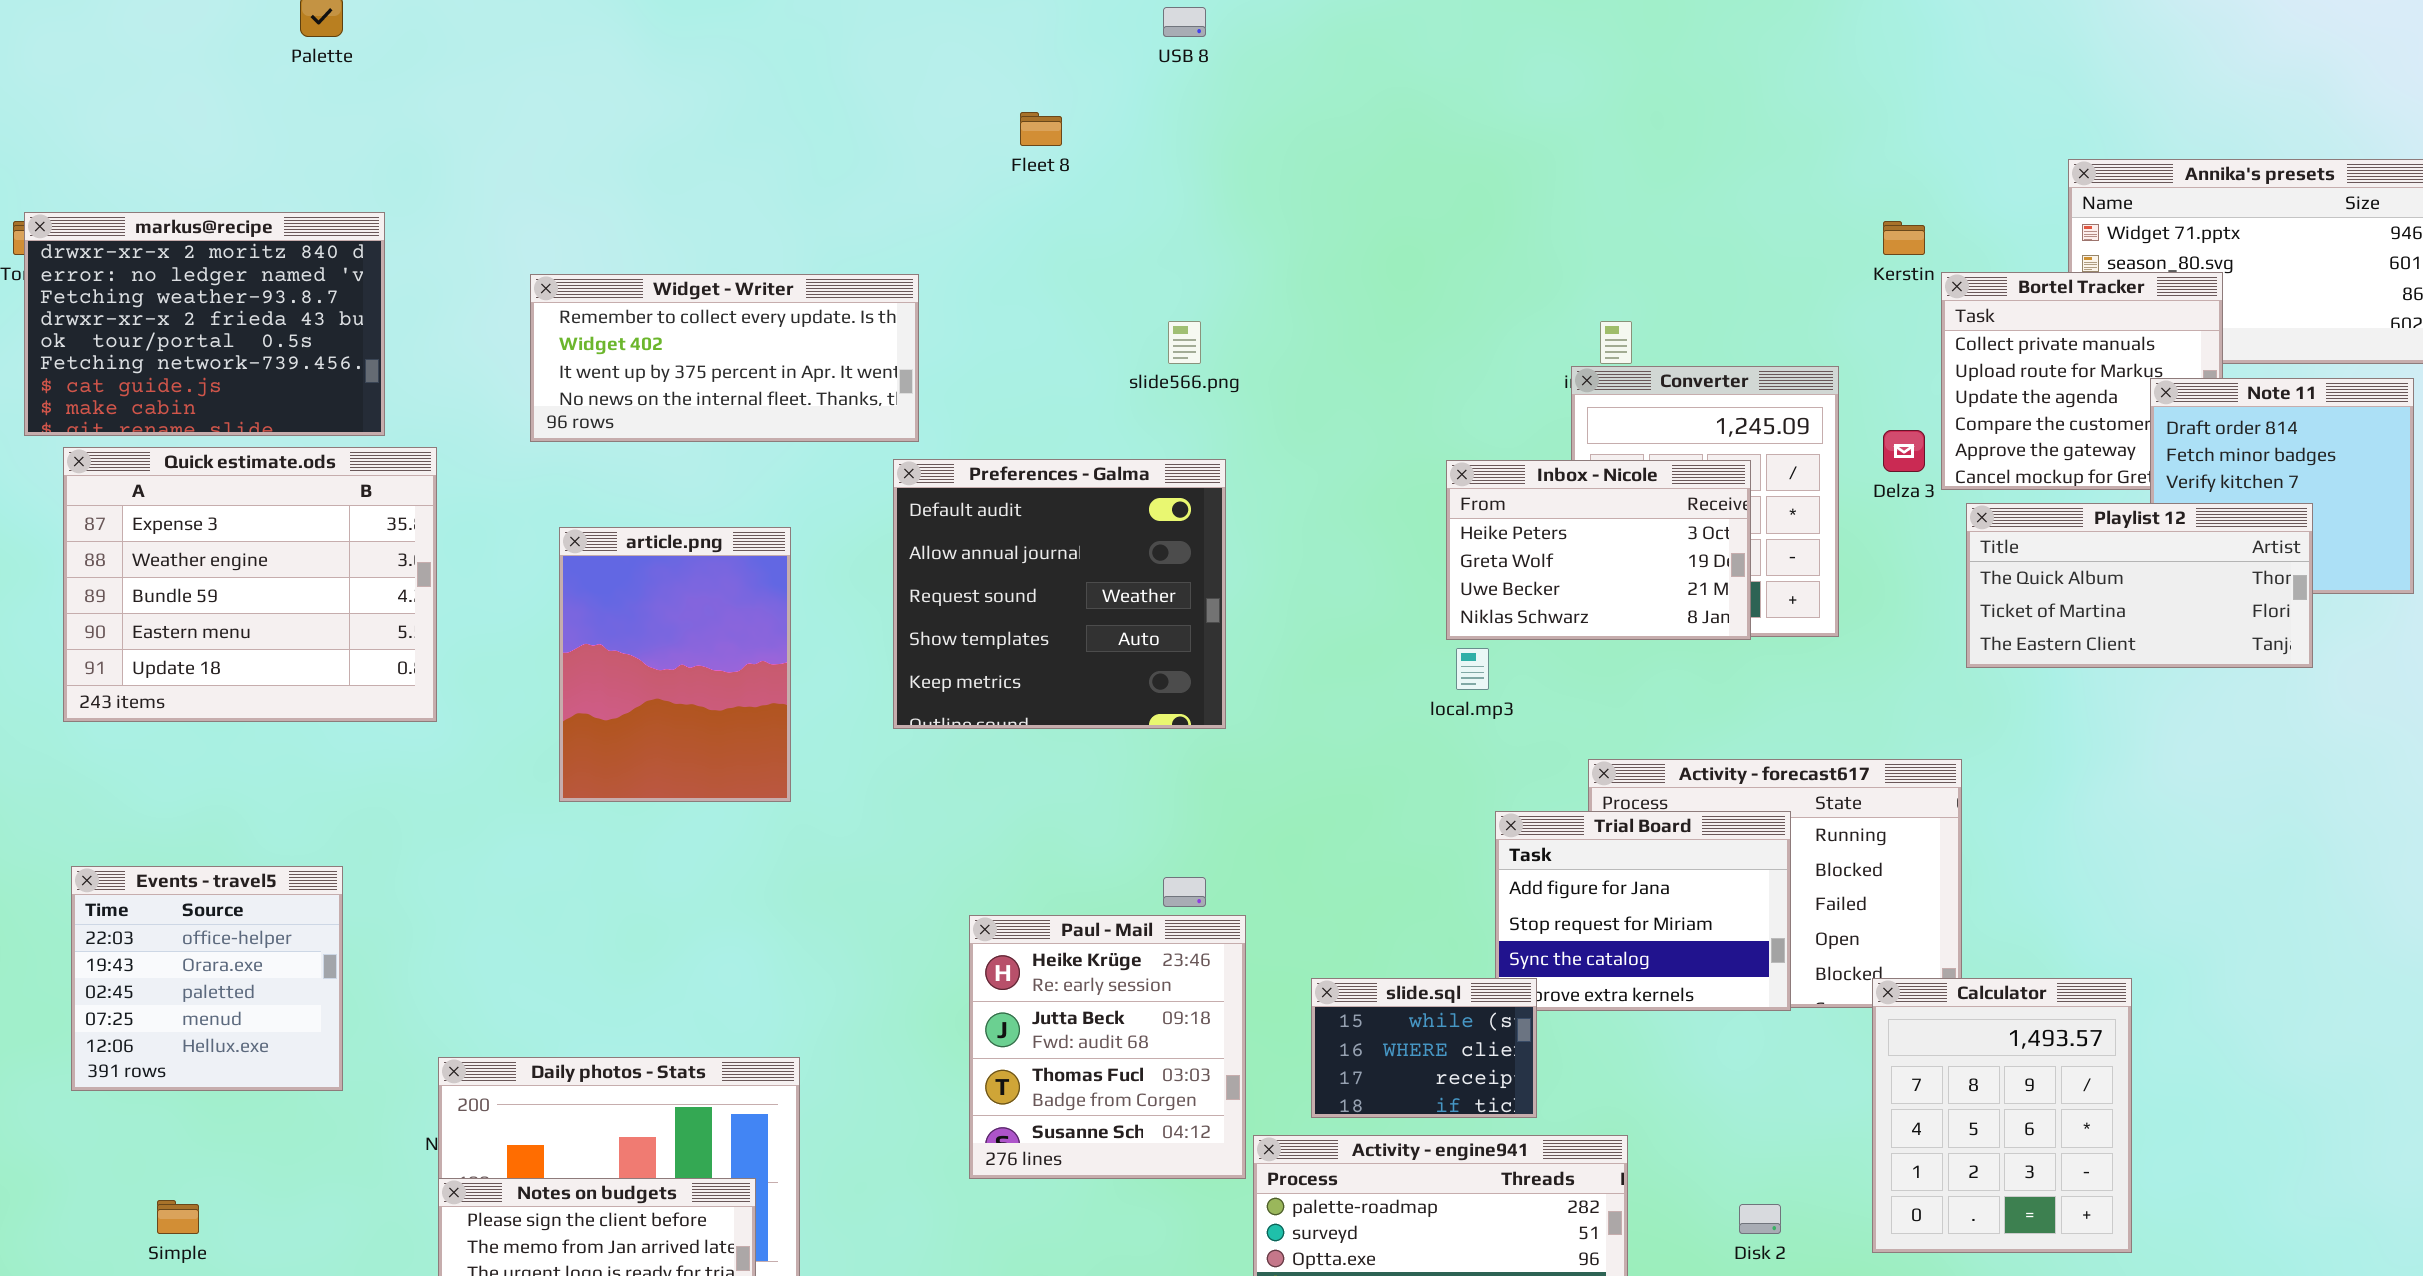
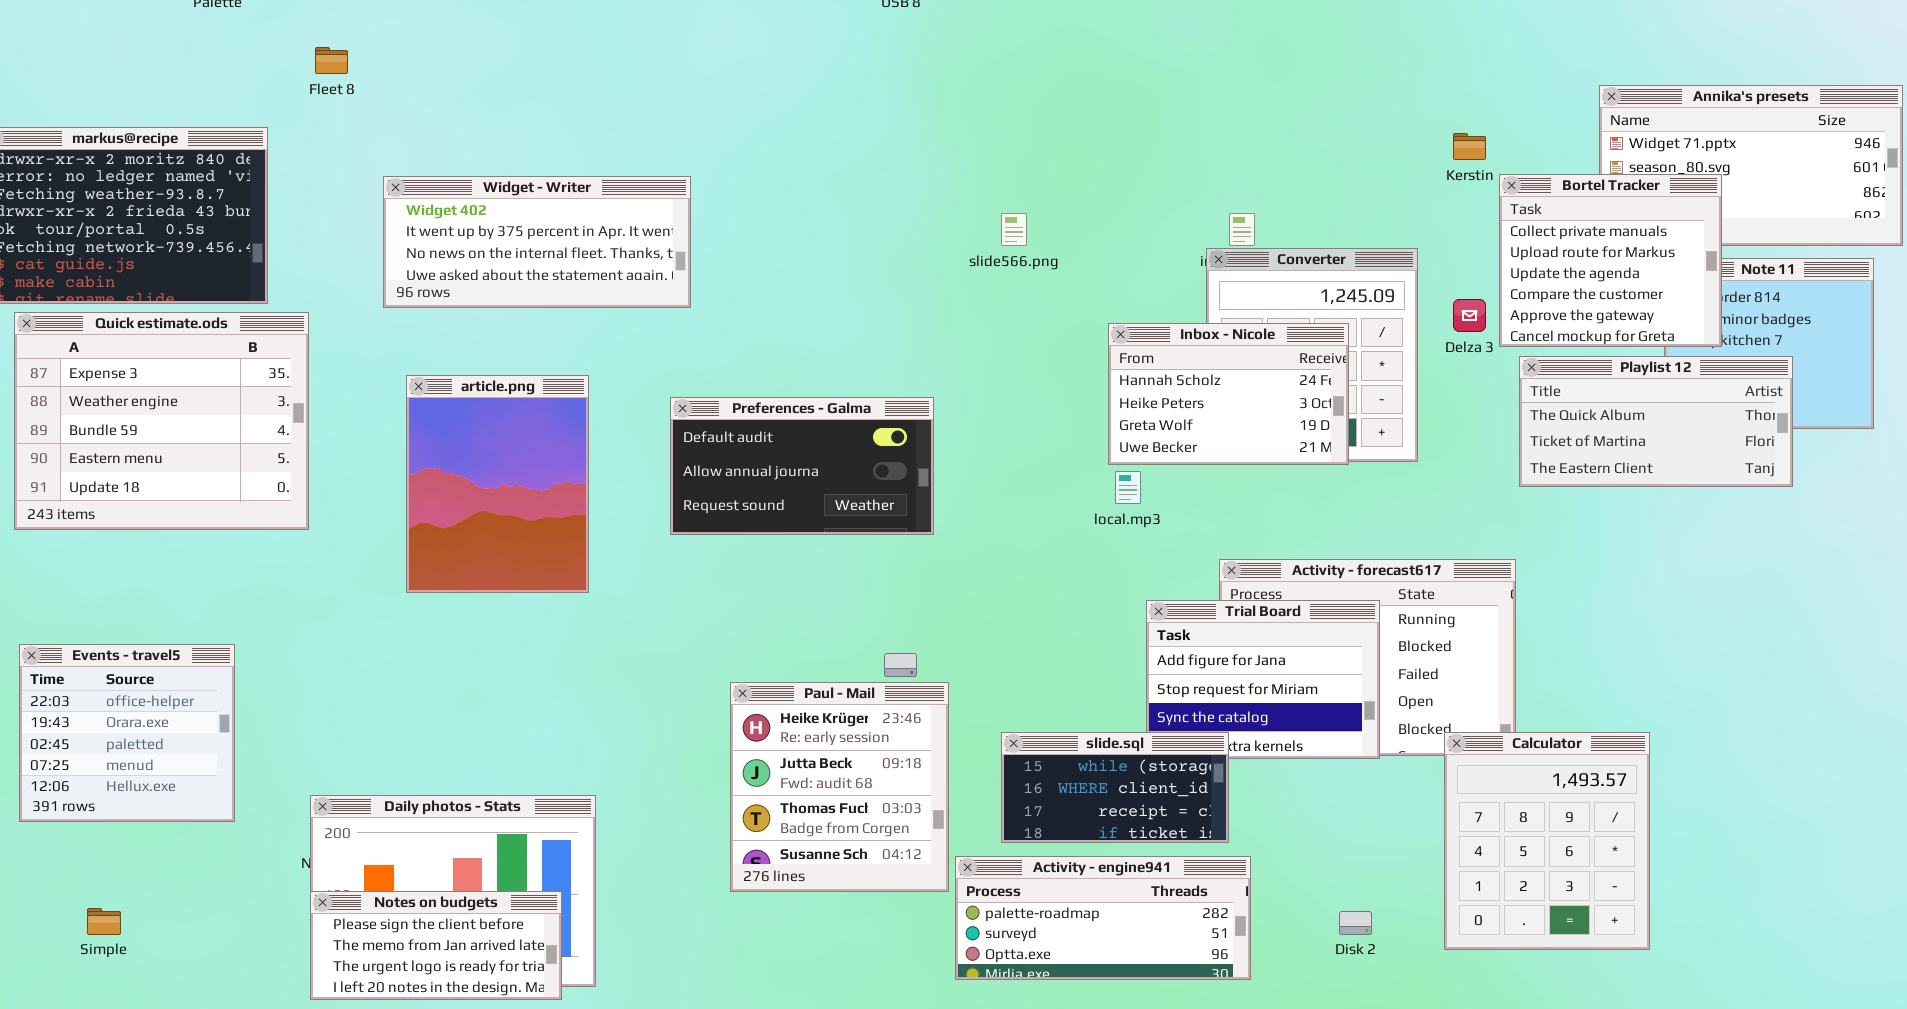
Fleet 8: [1020,112,1062,146] -> [315,47,348,74], moved
Bortel Tracker: [1941,272,2223,490] -> [1499,174,1722,347], raised
Widget - Writer: [530,274,919,442] -> [383,176,691,308], scrolled down 1 row
slide566.png: [1168,321,1201,364] -> [1001,213,1027,246], moved
Preferences - Galma: [893,459,1226,729] -> [670,397,934,535], resized
Inbox - Nicole: [1446,460,1751,640] -> [1108,323,1349,465], scrolled up 1 row
slide.sql: [1311,978,1537,1118] -> [1001,732,1229,843], resized

